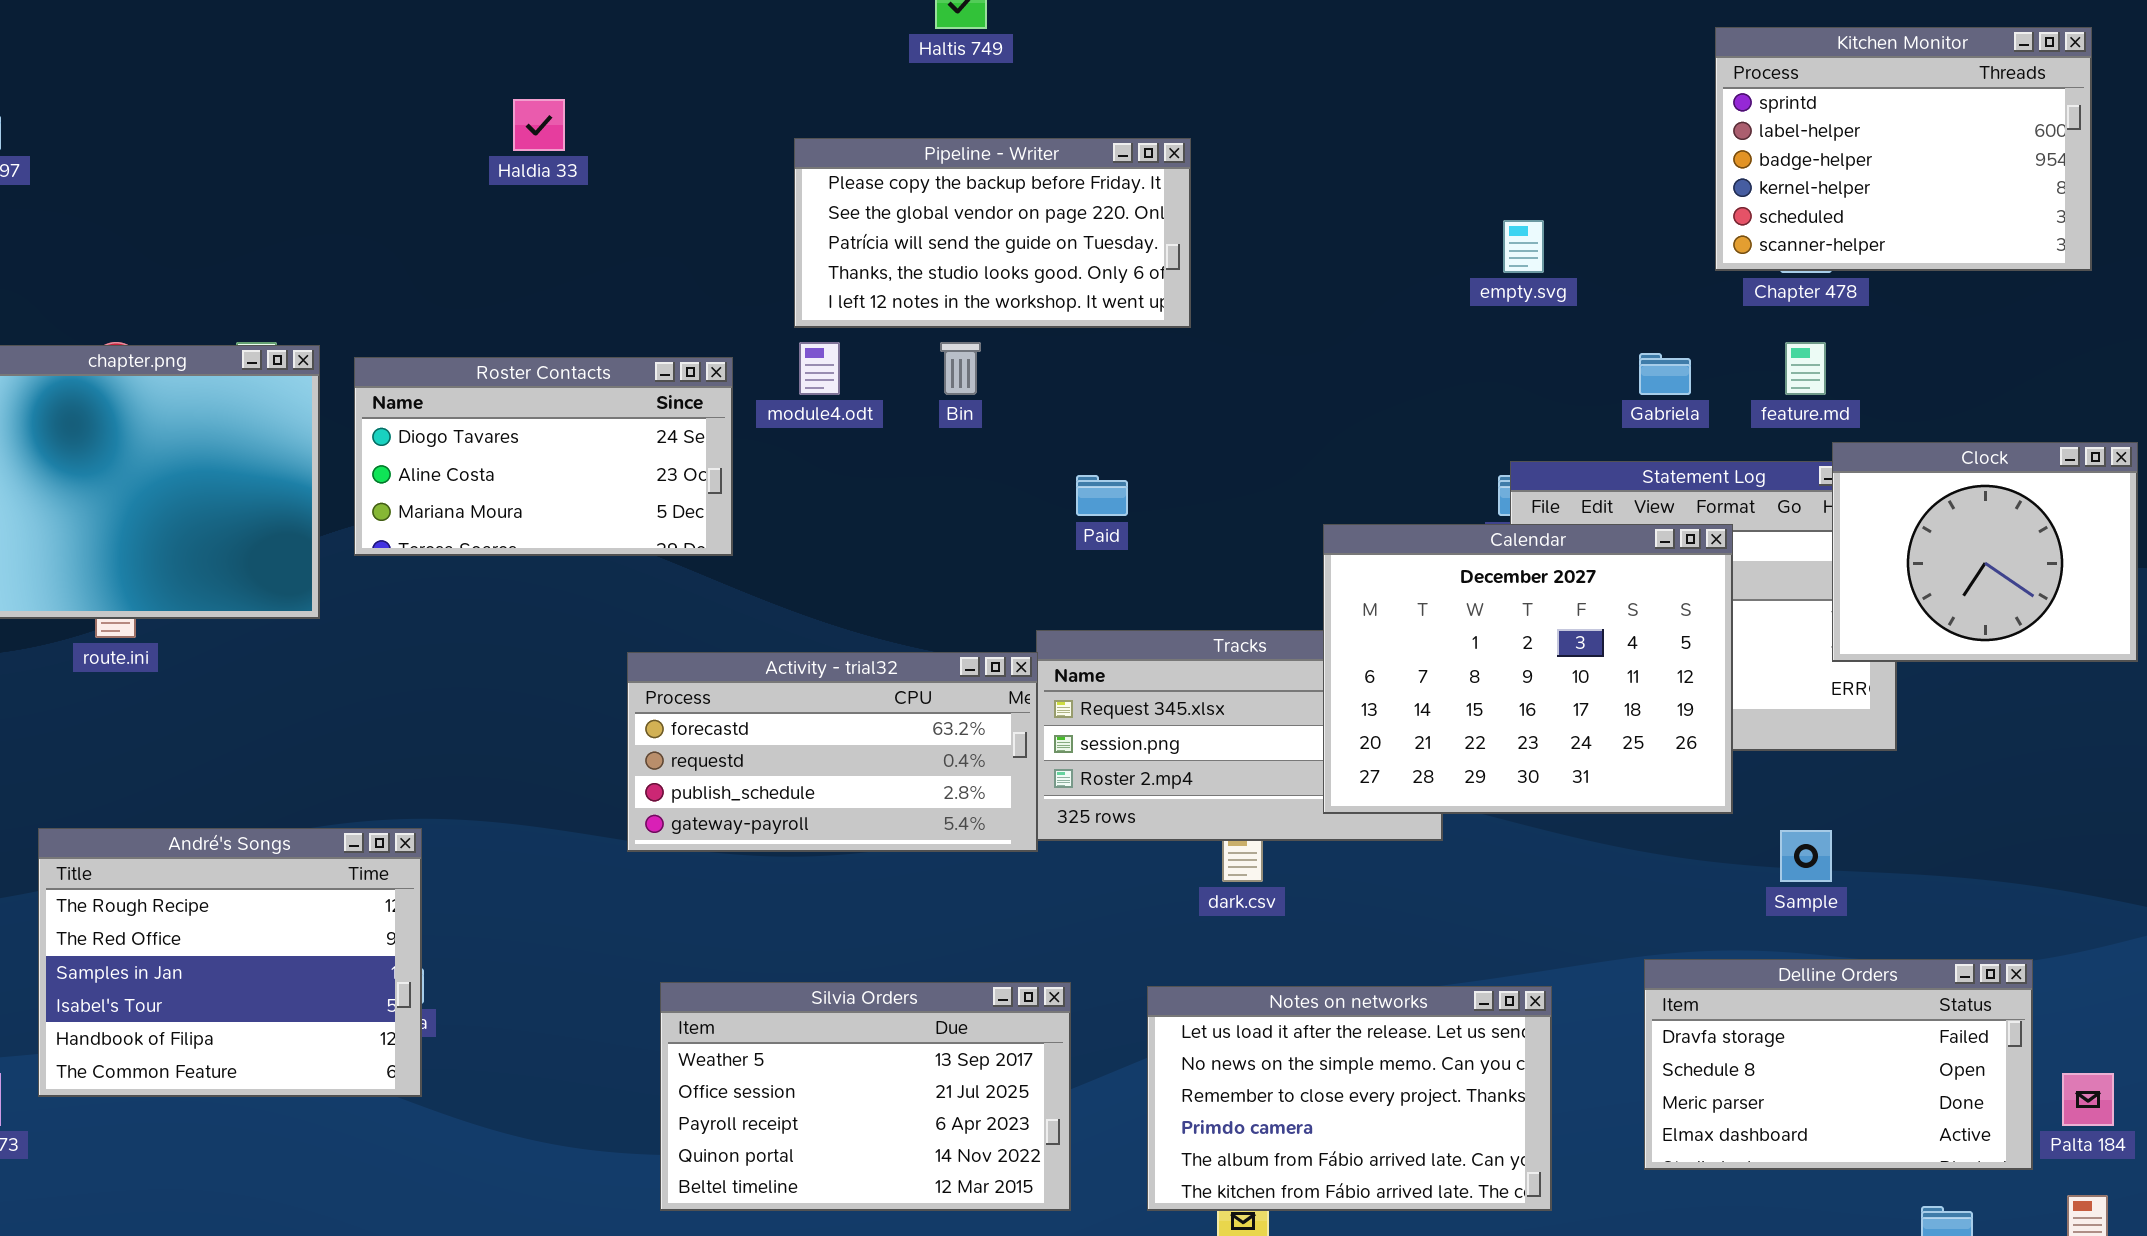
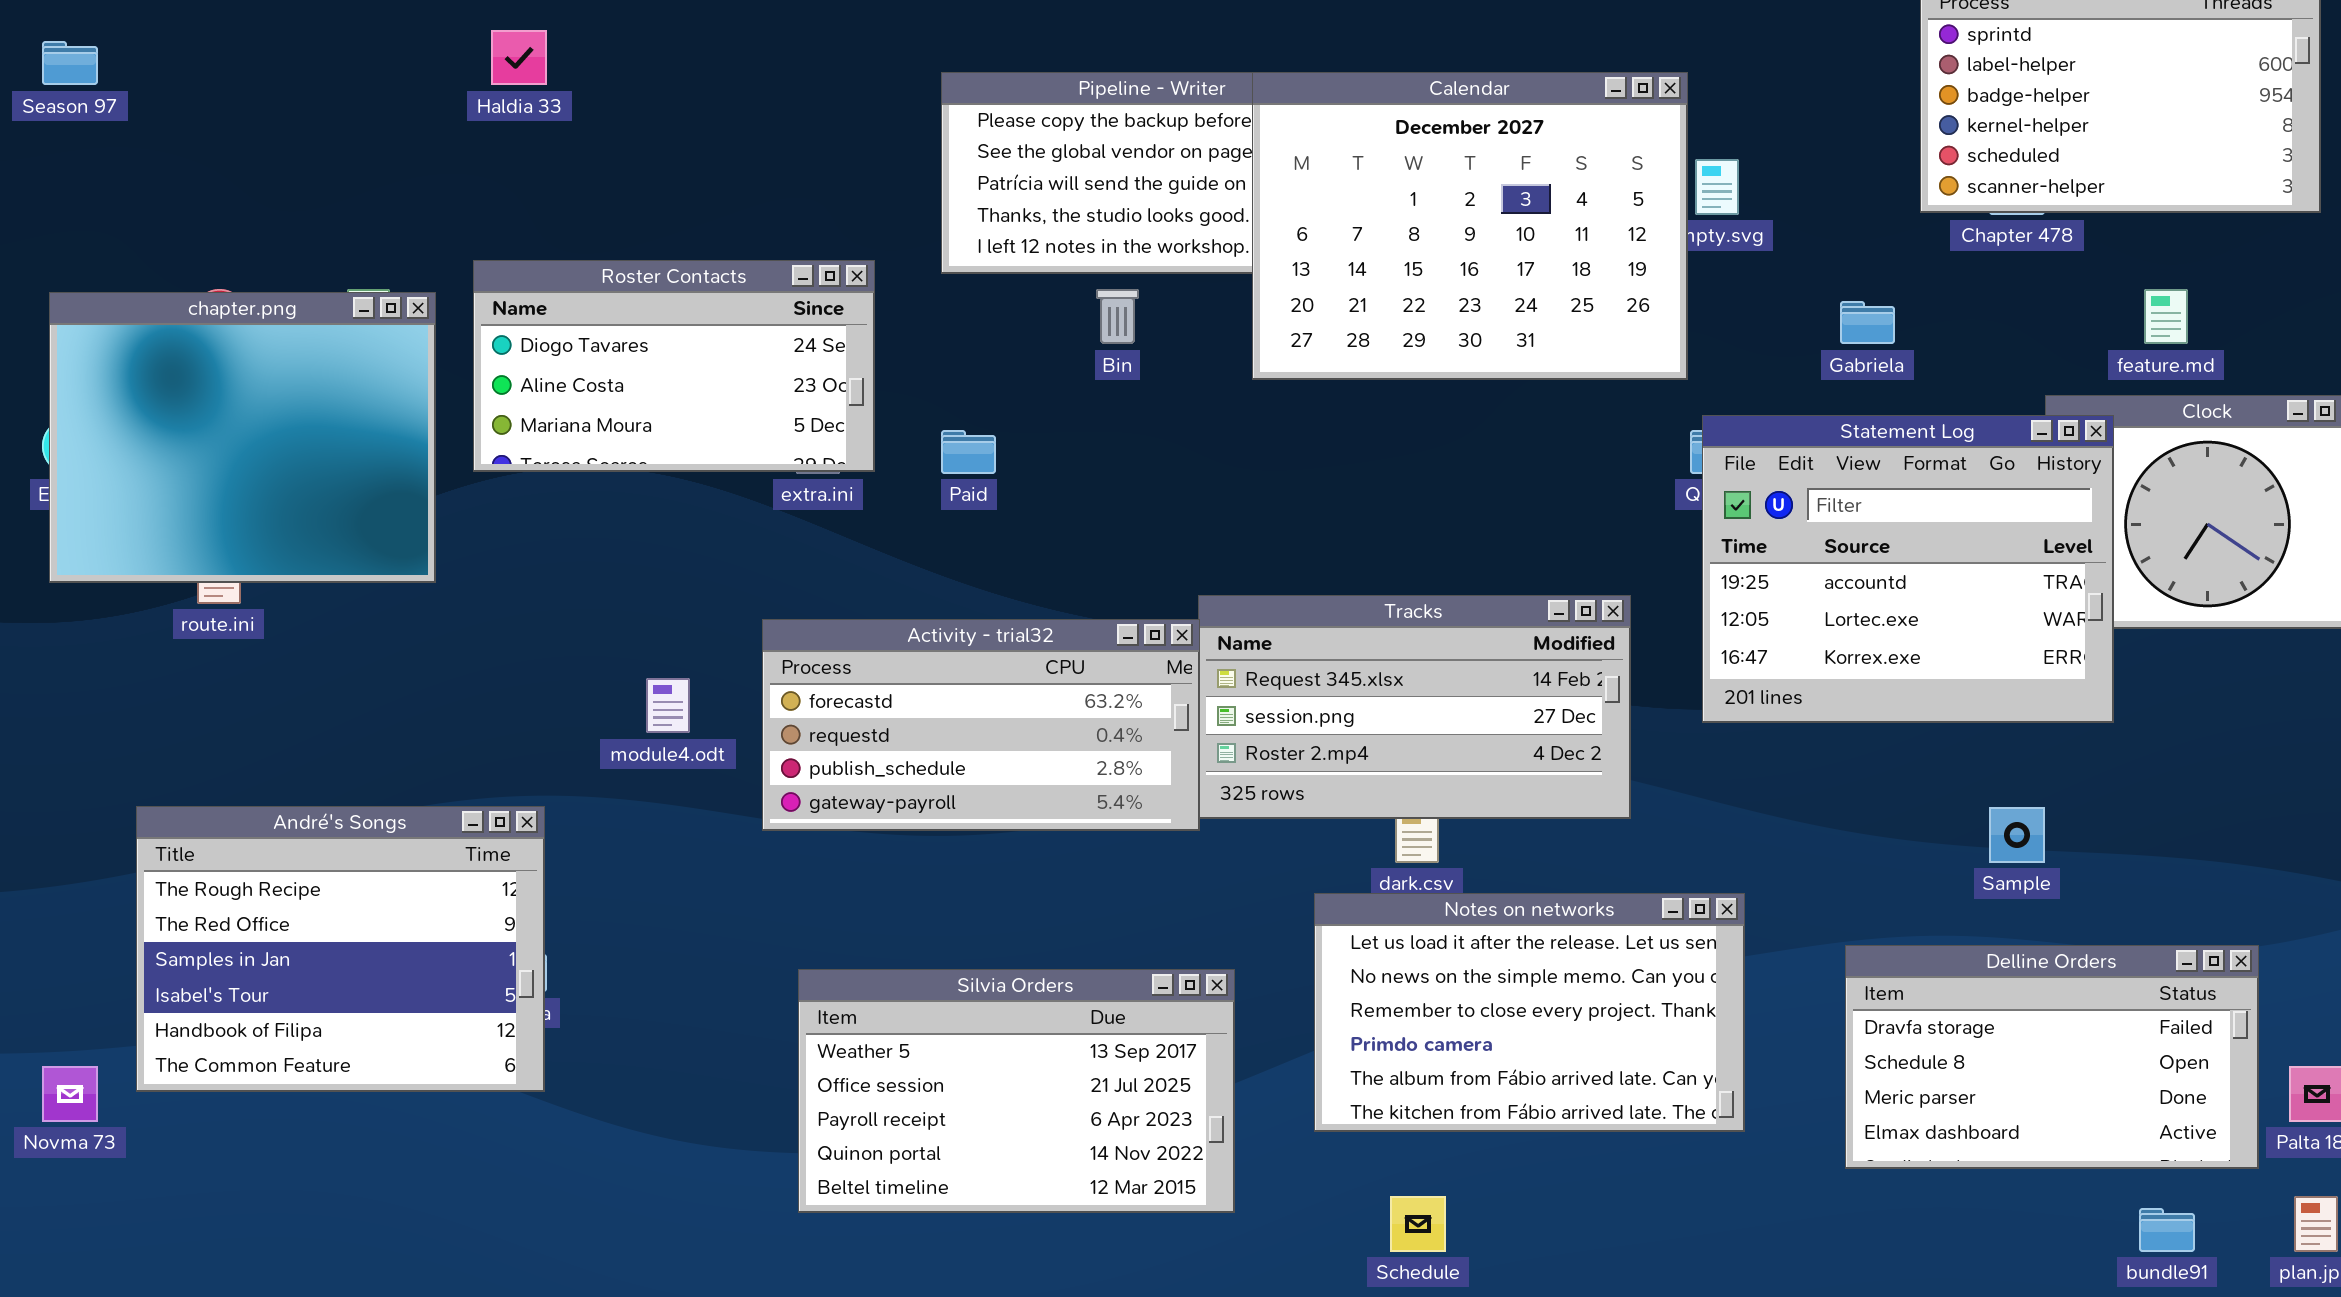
Haldia 33: [513,99,565,151] -> [491,30,547,85], moved
module4.odt: [799,342,840,395] -> [646,678,690,733], moved
feature.md: [1785,342,1826,395] -> [2144,289,2188,344], moved
Roster Contacts: [354,357,733,556] -> [473,260,875,472], moved
Statement Log: [1510,461,1897,751] -> [1702,415,2114,723], raised
Paid: [1076,475,1128,516] -> [941,430,996,474], moved
Calendar: [1323,524,1733,814] -> [1252,72,1688,380], moved
Notes on networks: [1147,986,1552,1211] -> [1314,893,1745,1132], moved

